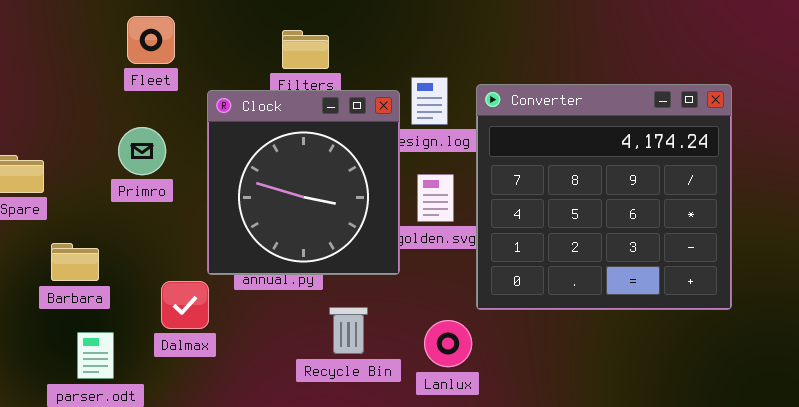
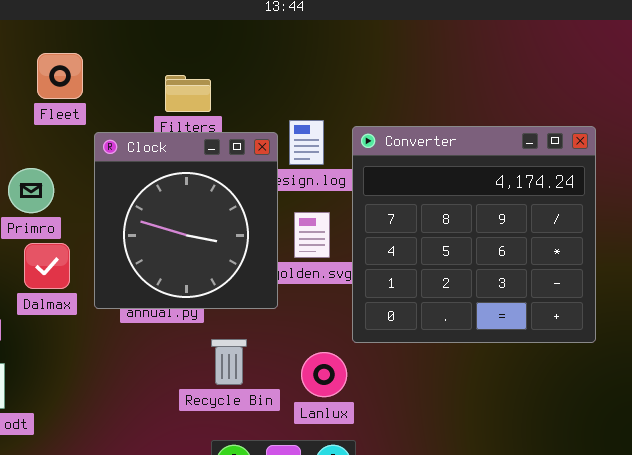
Fleet: [127,16,175,64] -> [37,53,83,99], moved
Dalmax: [161,281,209,329] -> [24,243,70,289], moved

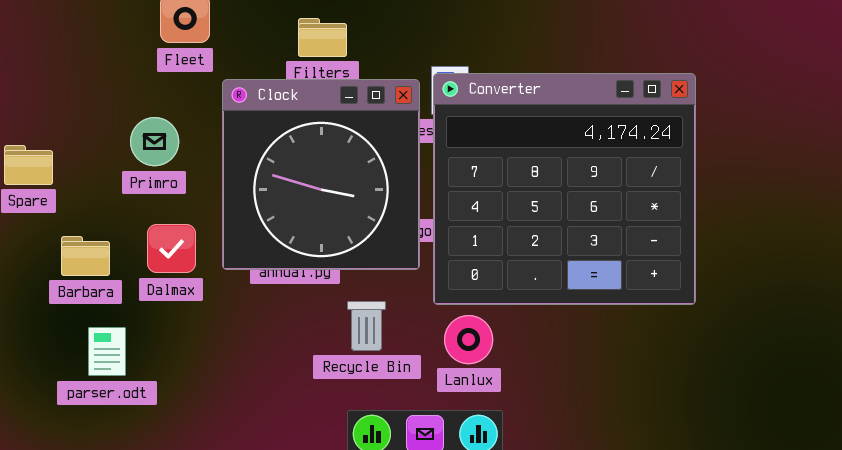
Converter: [352,126,596,343] -> [433,73,696,305], moved
Dalmax: [24,243,70,289] -> [147,224,196,273], moved

